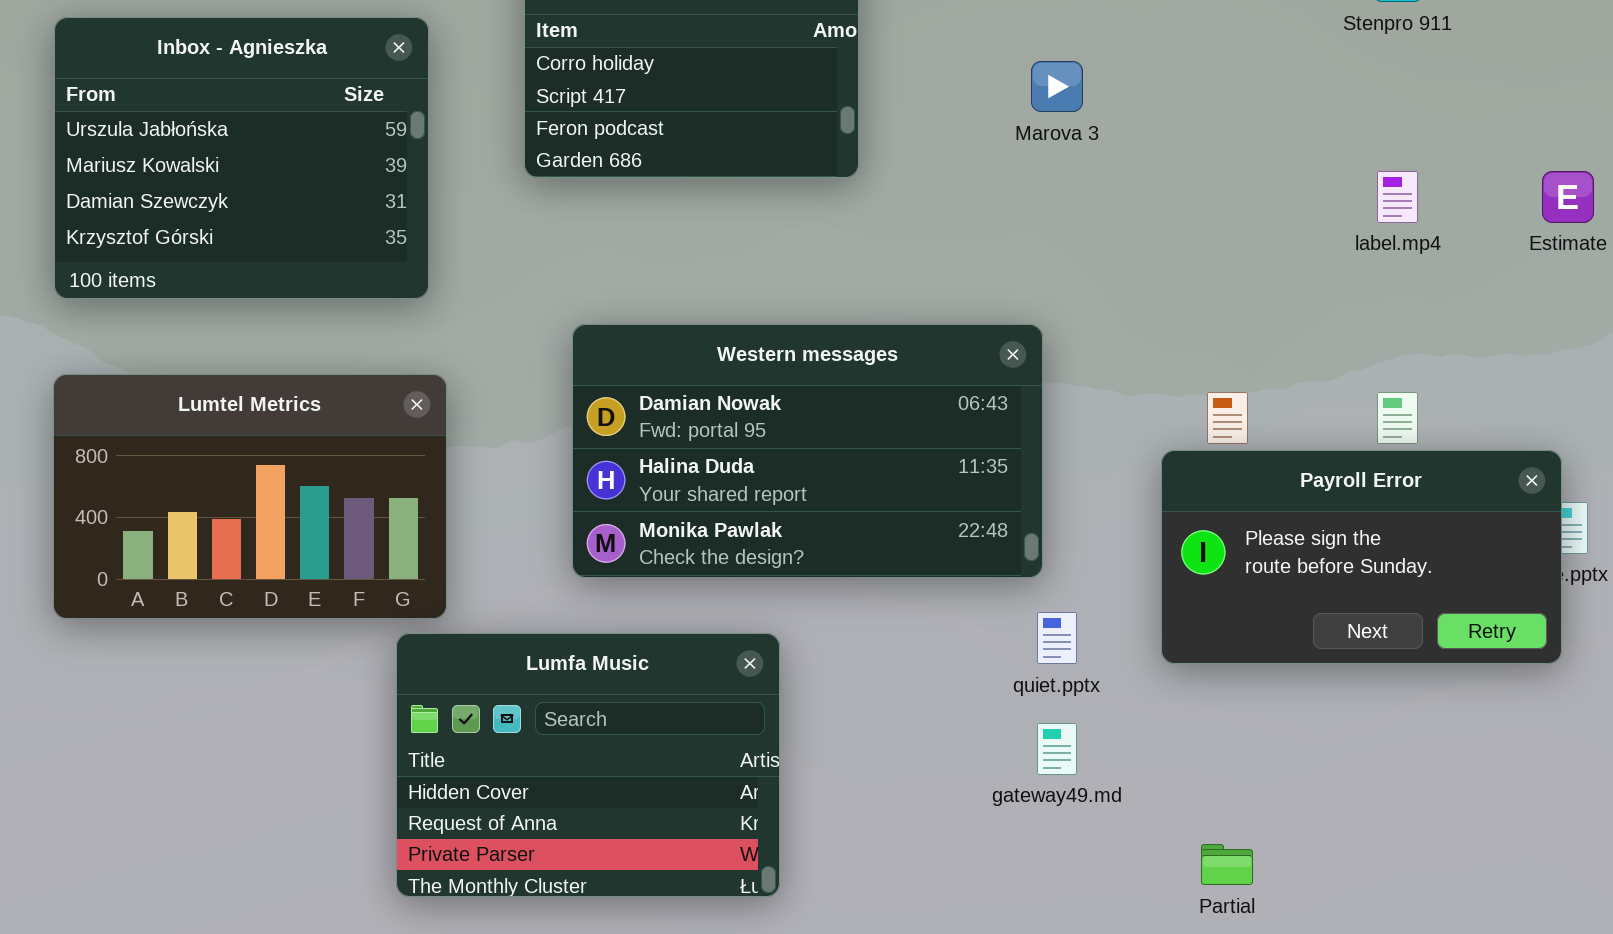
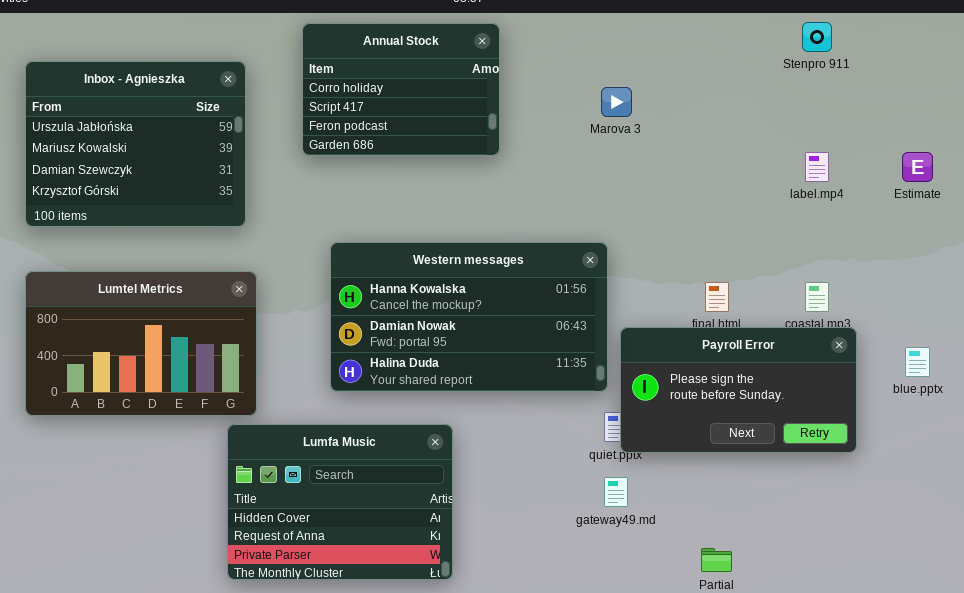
Western messages: [572,324,1043,578] -> [330,242,608,392], scrolled up 1 row
Payroll Error: [1161,450,1562,664] -> [620,327,857,453], moved

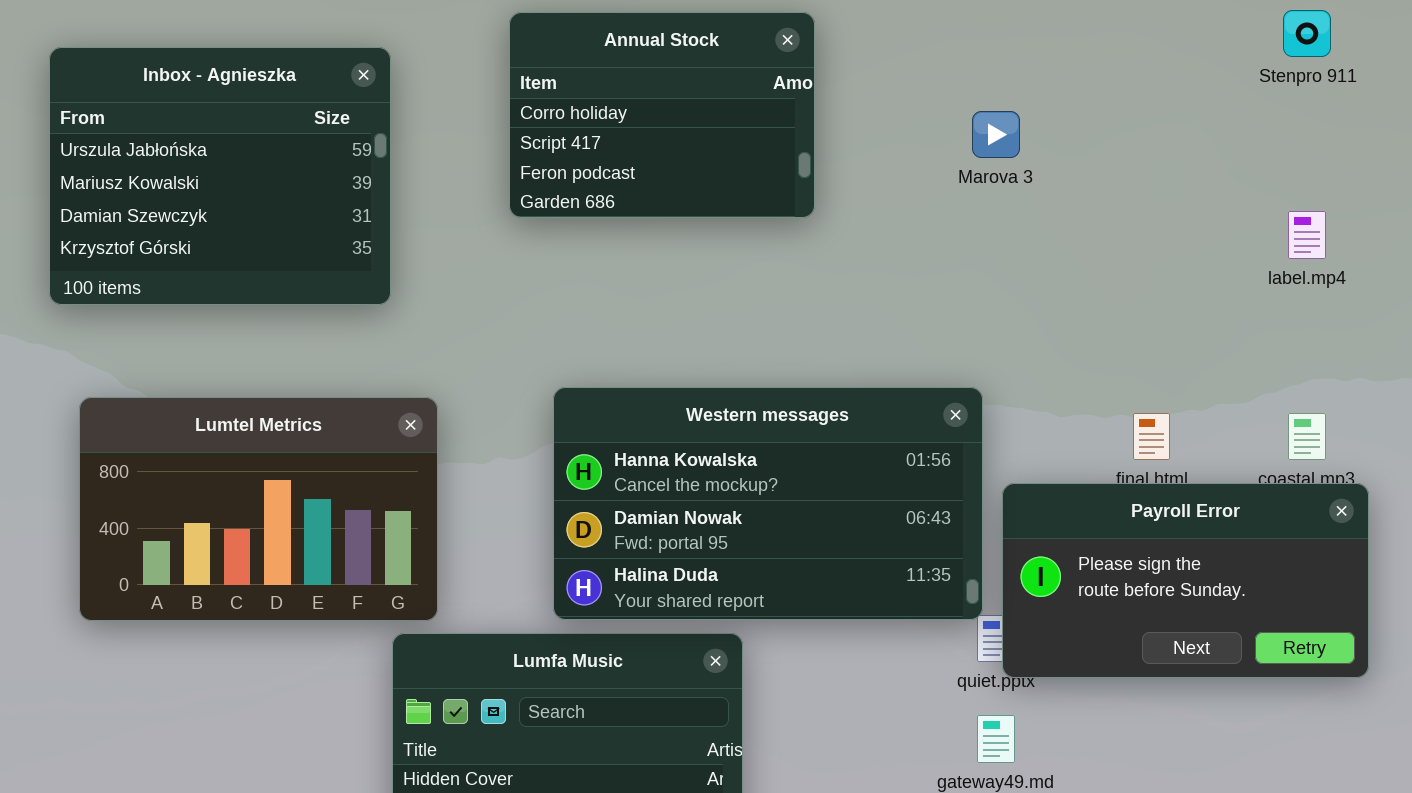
Inbox - Agnieszka: [25,61,246,227] -> [49,47,391,305], moved
Western messages: [330,242,608,392] -> [553,387,983,620], moved

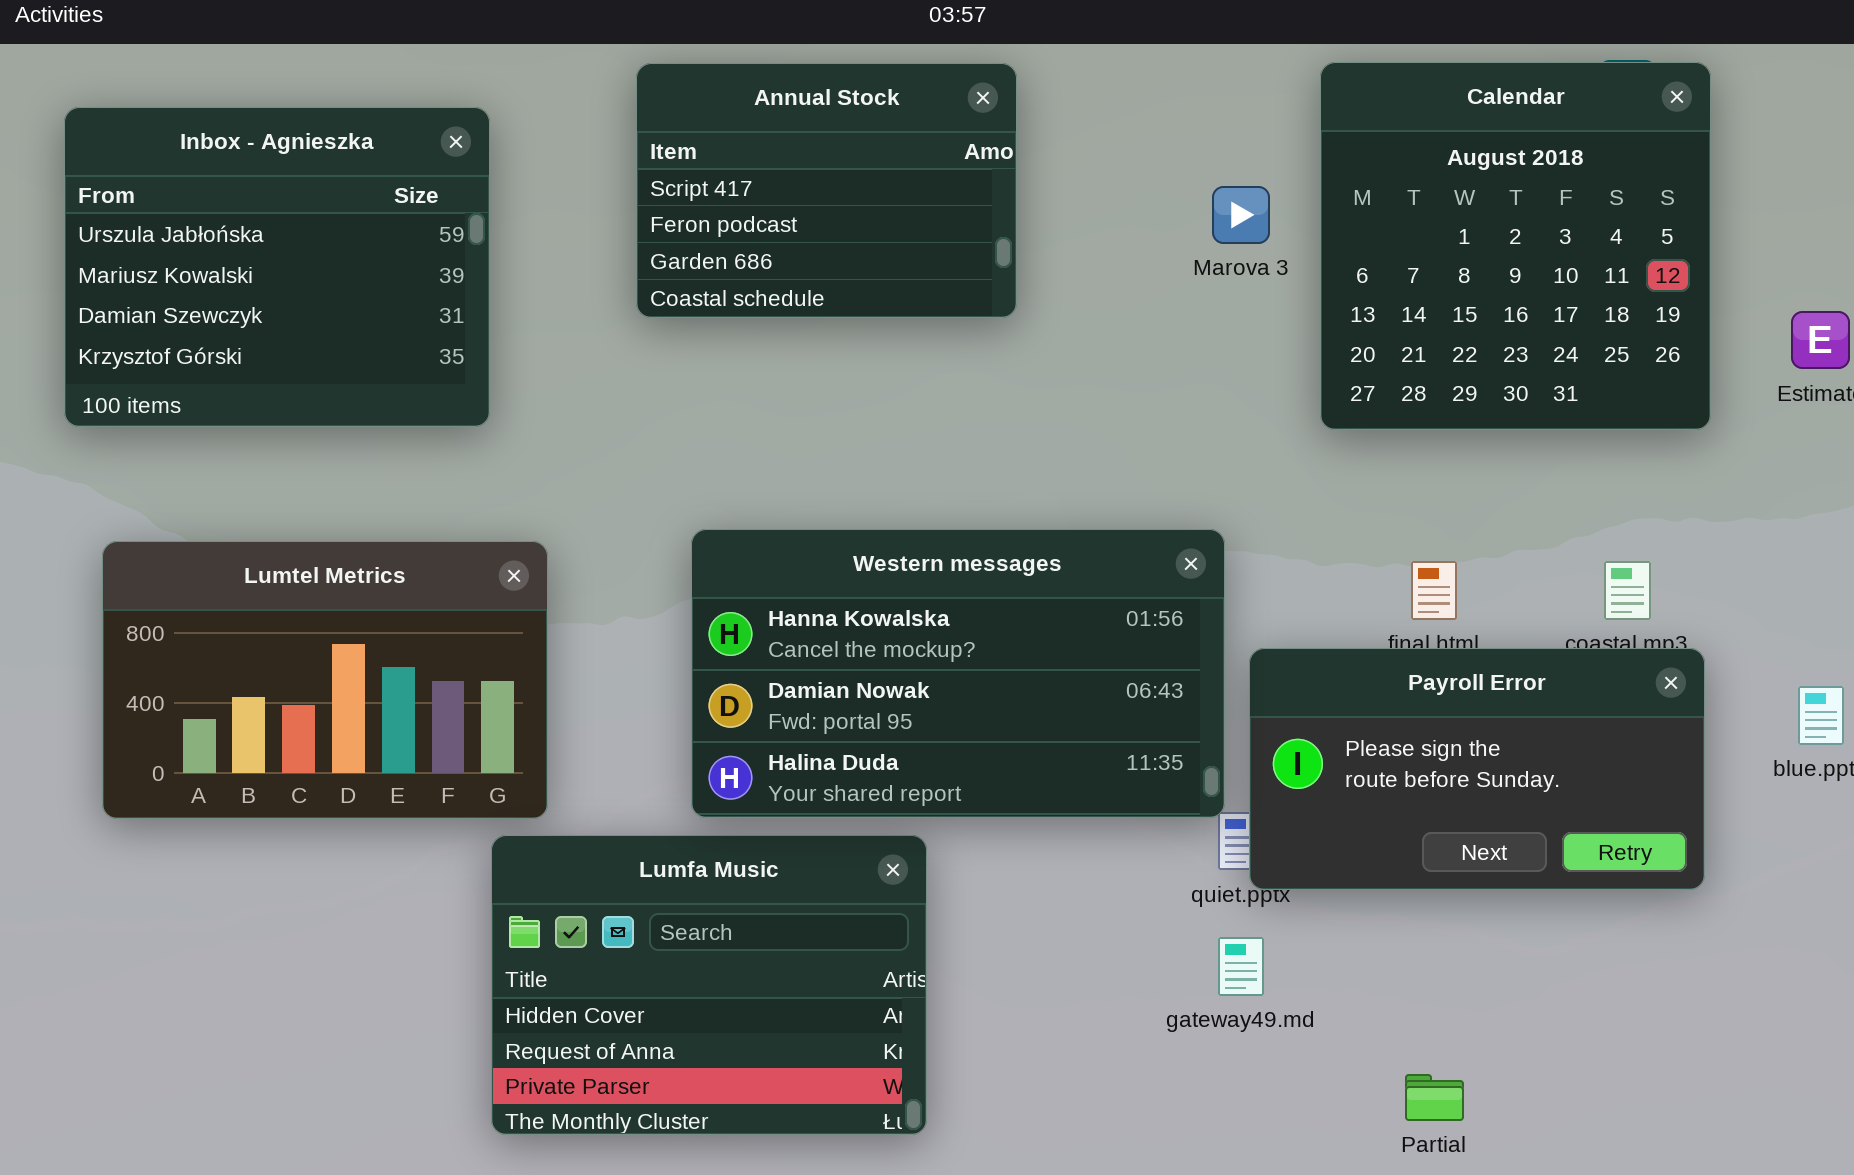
Calendar: none -> [1320,62,1711,430], opened
Annual Stock: [509,12,815,218] -> [636,63,1017,318], scrolled down 1 row

